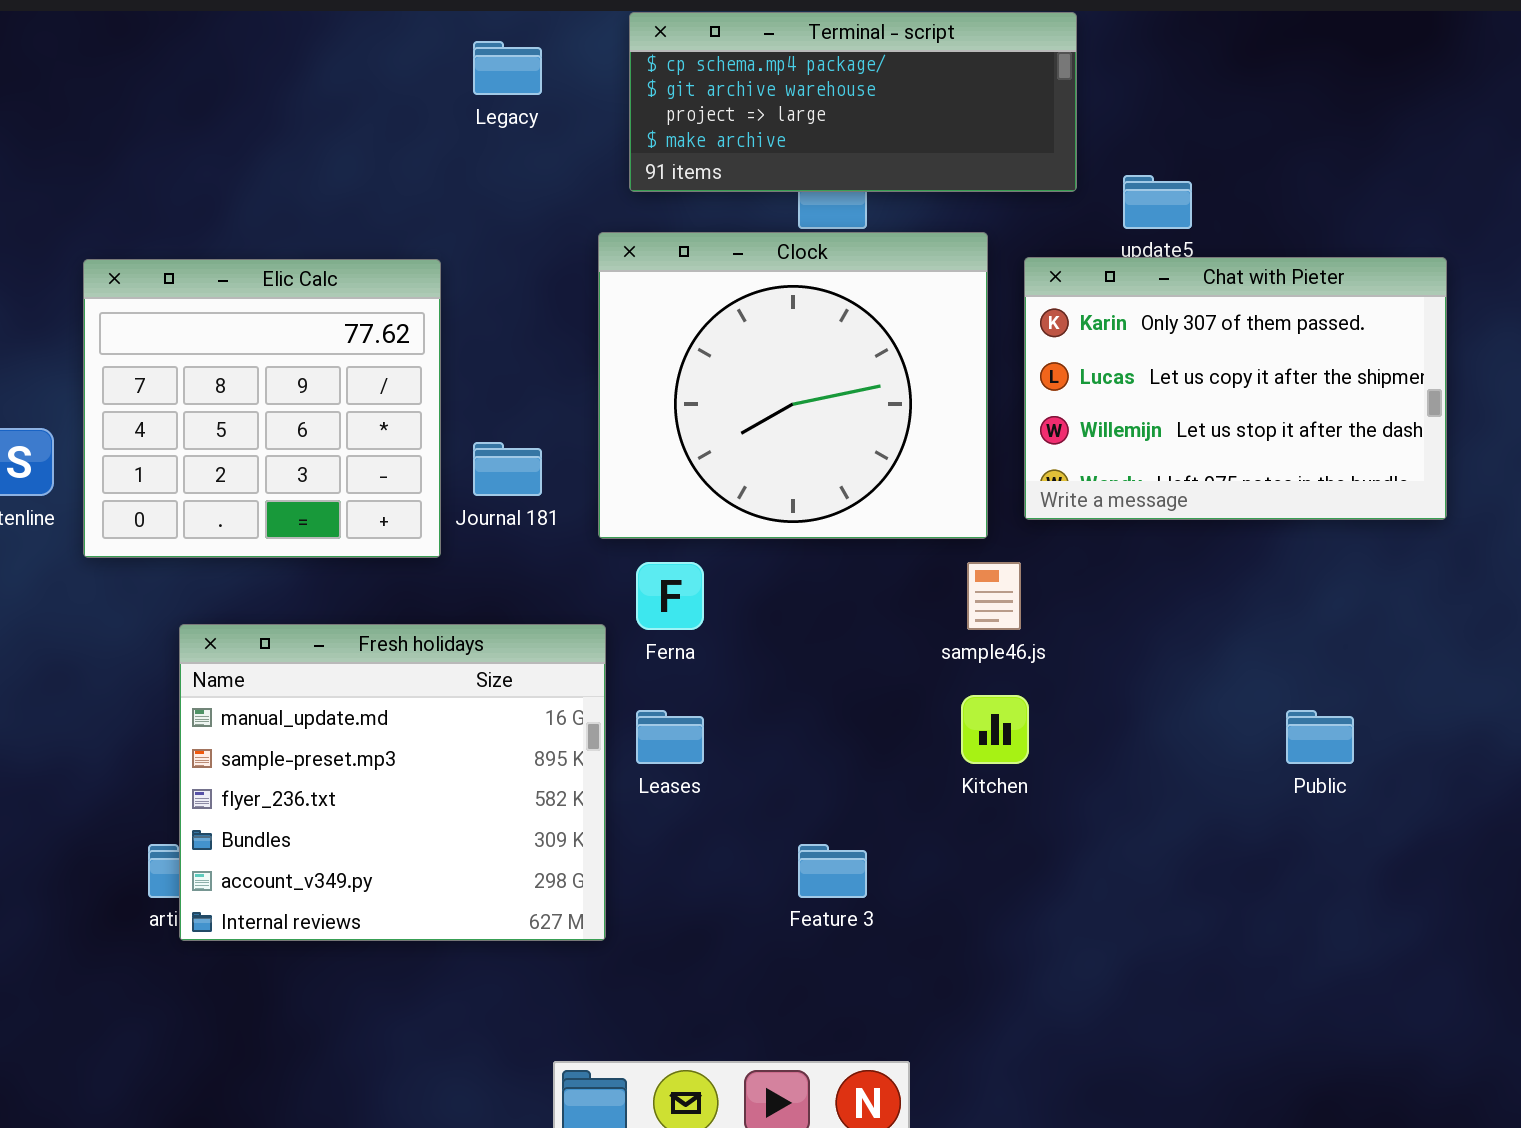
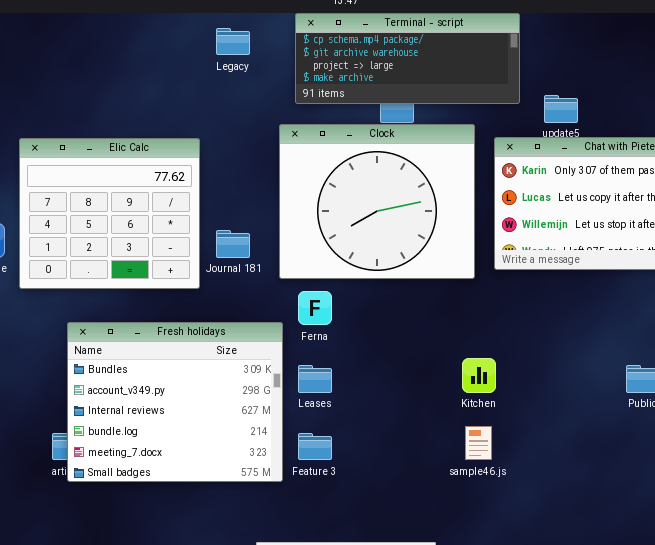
sample46.js: [967,562,1021,630] -> [465,426,492,460], moved
Fresh holidays: [179,624,606,941] -> [67,322,283,482], scrolled down 3 rows
Feature 3: [798,844,867,898] -> [298,433,332,460], moved

